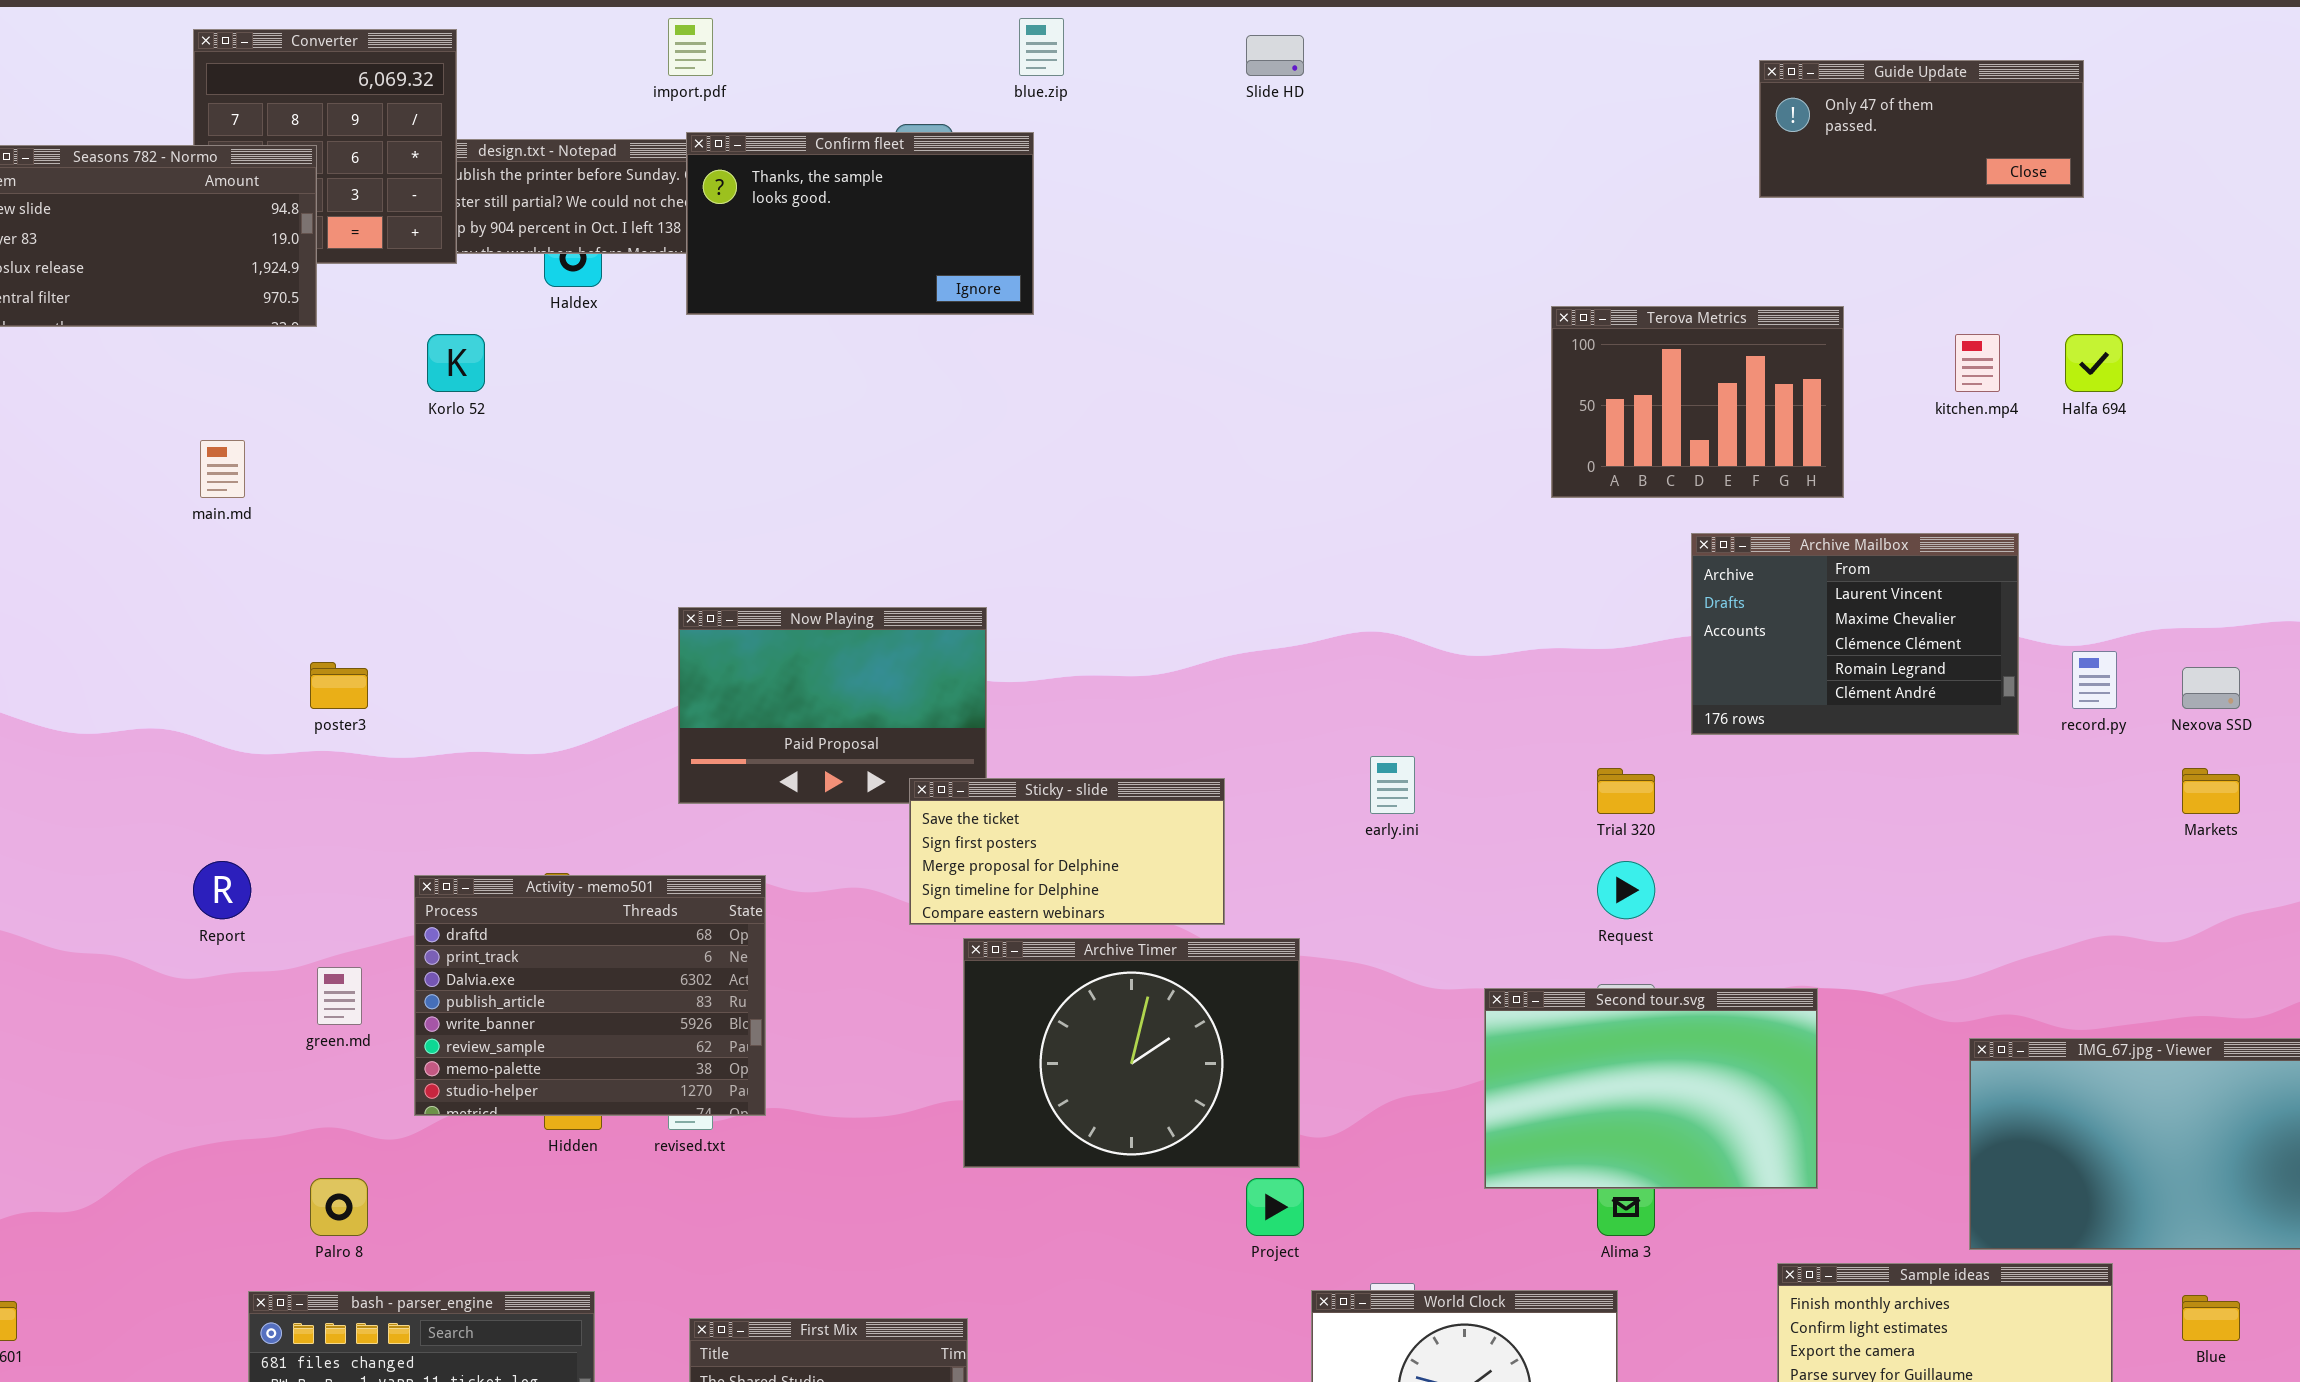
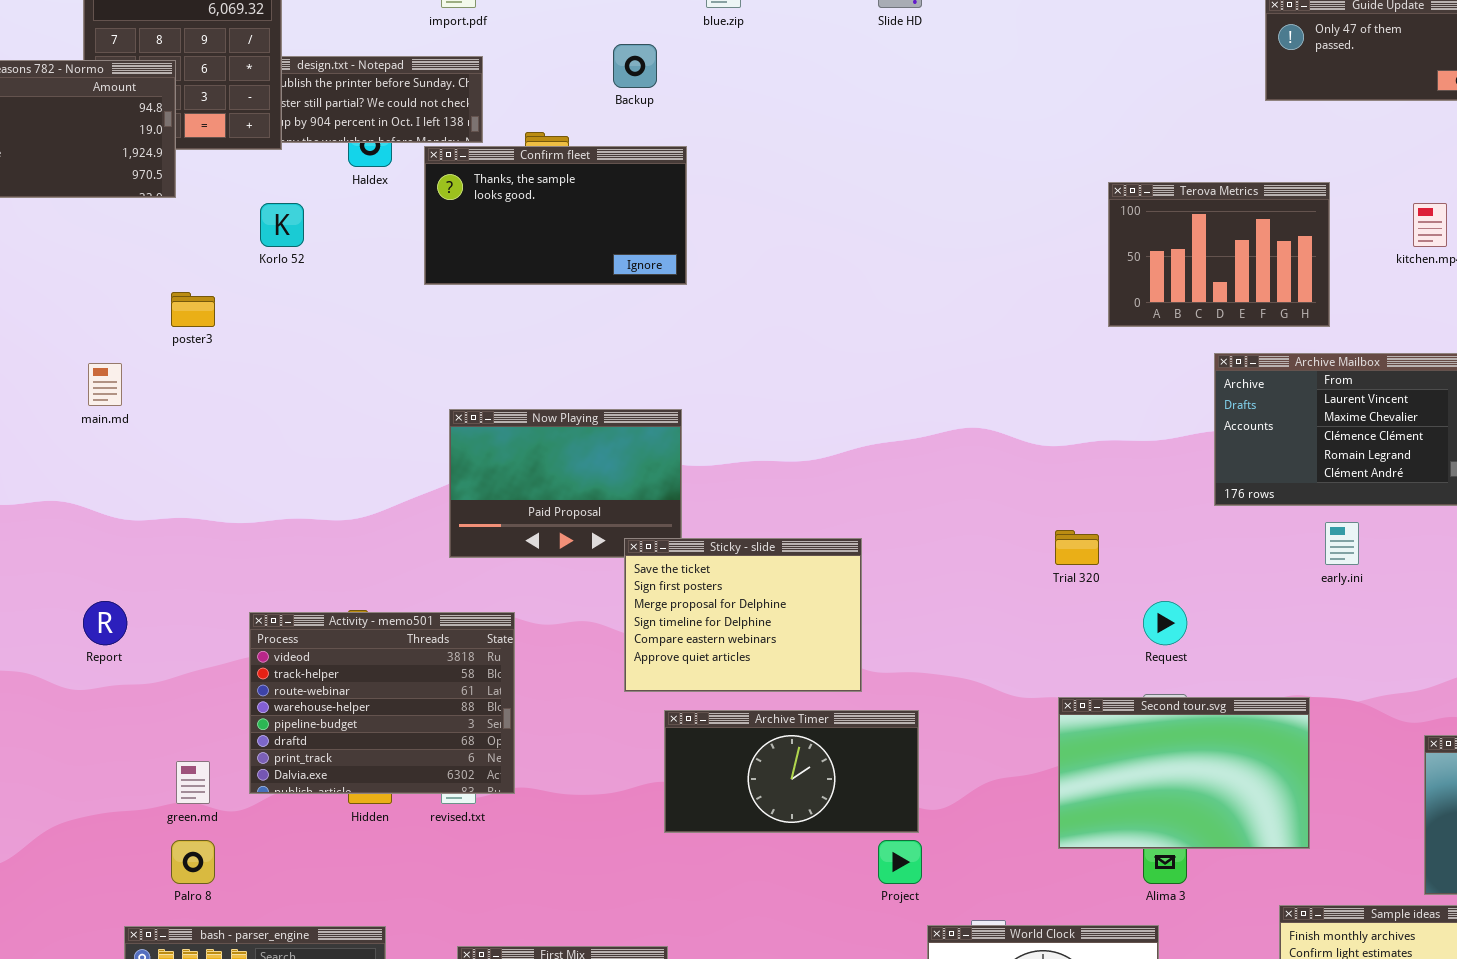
Confirm fleet: [686,132,1034,315] -> [424,146,687,285], moved
main.md: [200,440,245,498] -> [88,363,122,406], moved
poster3: [310,662,368,709] -> [171,292,215,327], moved
early.ini: [1370,756,1415,814] -> [1325,522,1359,565], moved
Trial 320: [1597,768,1655,814] -> [1055,530,1099,565], moved
Sticky - slide: [909,778,1225,925] -> [624,538,862,692], resized
Activity - memo501: [414,875,766,1116] -> [249,612,515,794], scrolled up 5 rows
Archive Timer: [963,938,1300,1168] -> [664,710,919,833], resized
green.md: [317,967,362,1025] -> [176,761,210,804], moved

